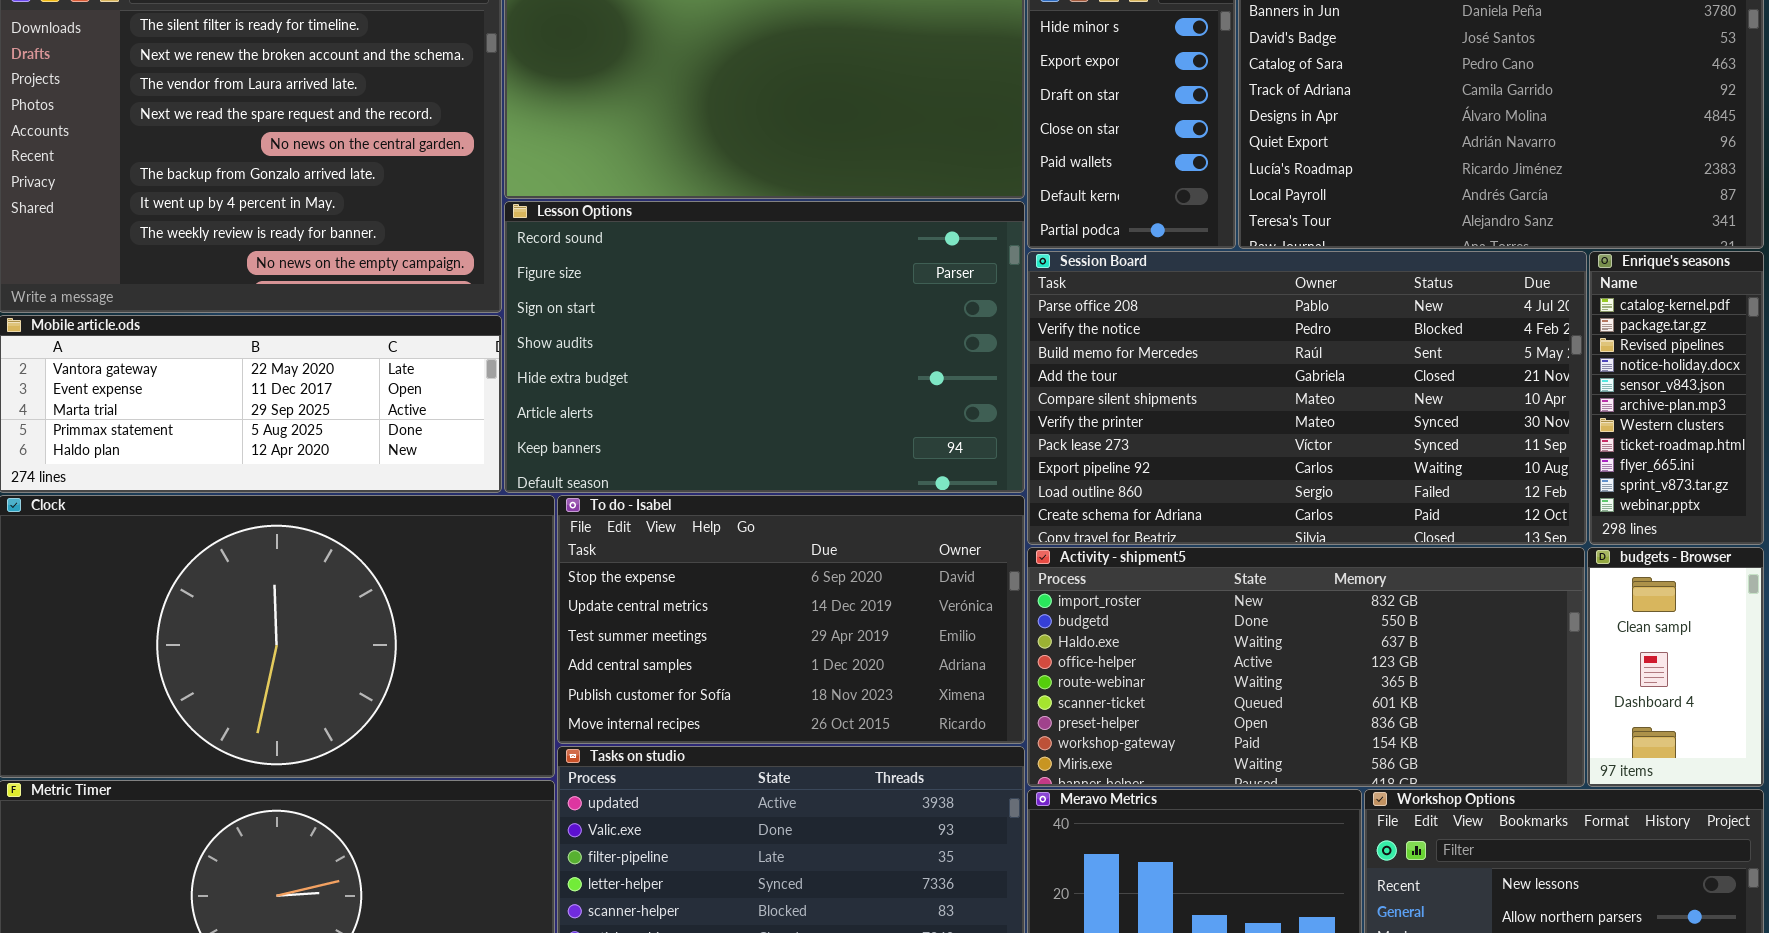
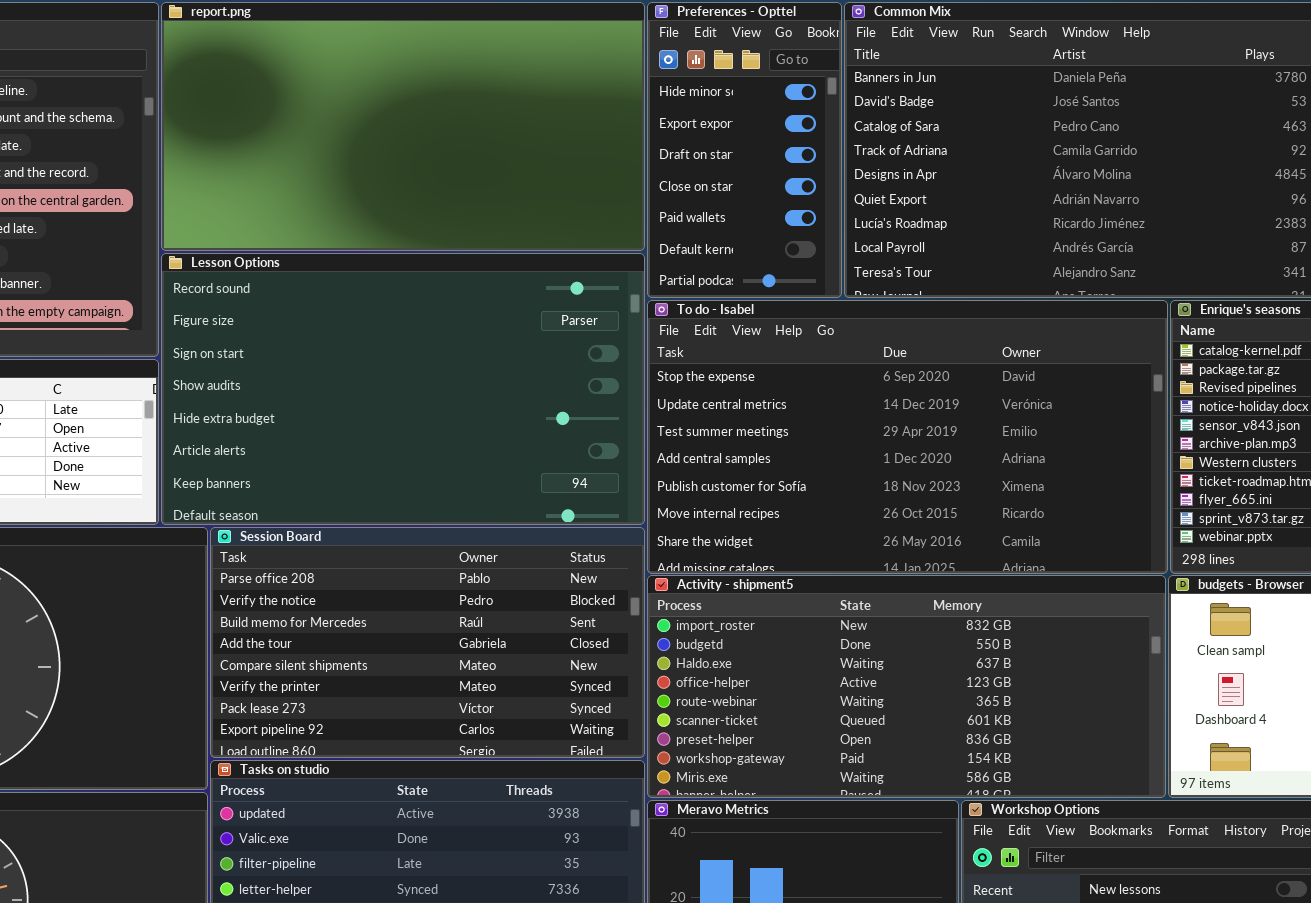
Session Board: [1027,251,1587,545] -> [210,527,645,758], moved, resized
To do - Isabel: [557,495,1025,744] -> [647,300,1168,574], moved, resized

